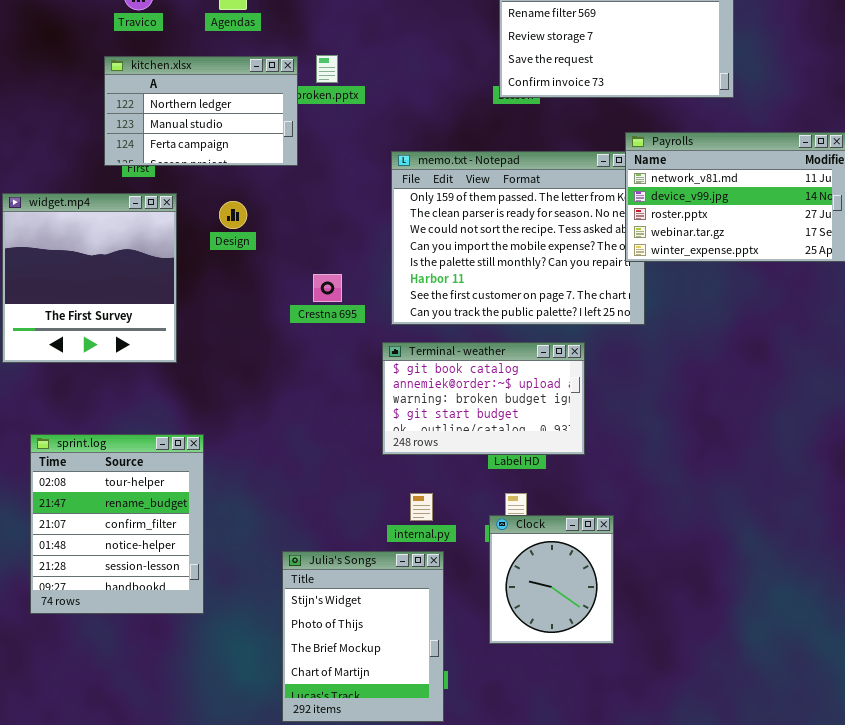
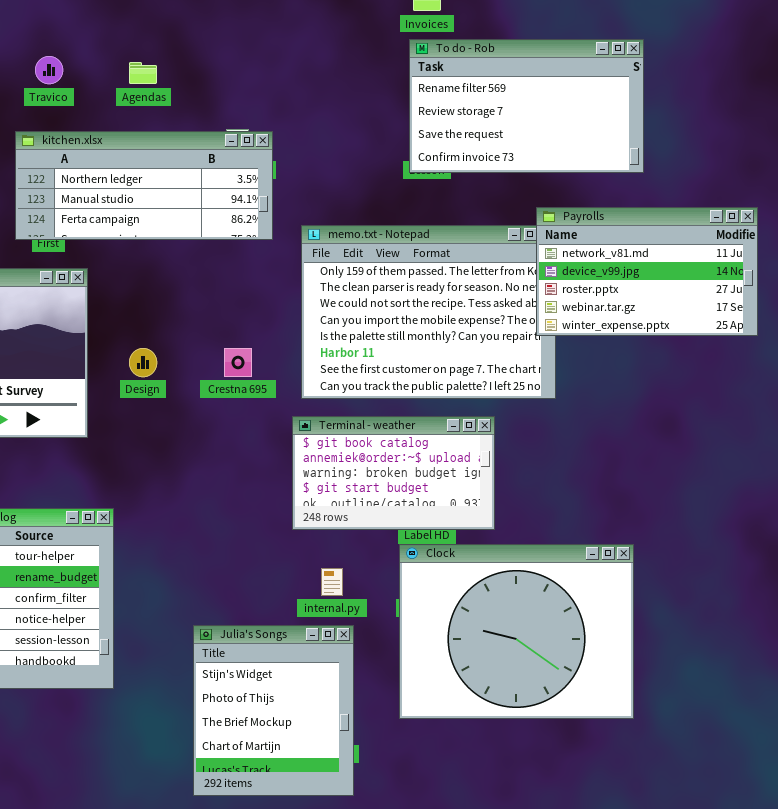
kitchen.xlsx: [104,56,298,166] -> [15,131,273,240], resized
Design: [219,201,247,229] -> [129,348,157,377], moved
Clock: [489,515,614,644] -> [399,544,634,719], resized

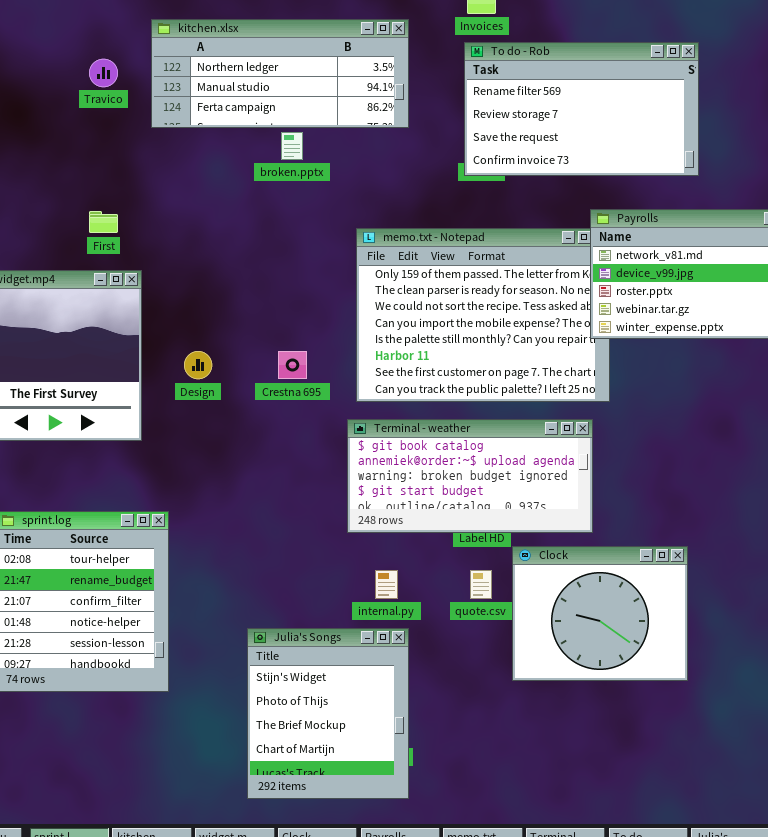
kitchen.xlsx: [15,131,273,240] -> [151,19,409,128], moved
Terminal - weather: [292,416,495,530] -> [347,419,593,533], resized
Clock: [399,544,634,719] -> [512,546,688,681], resized

